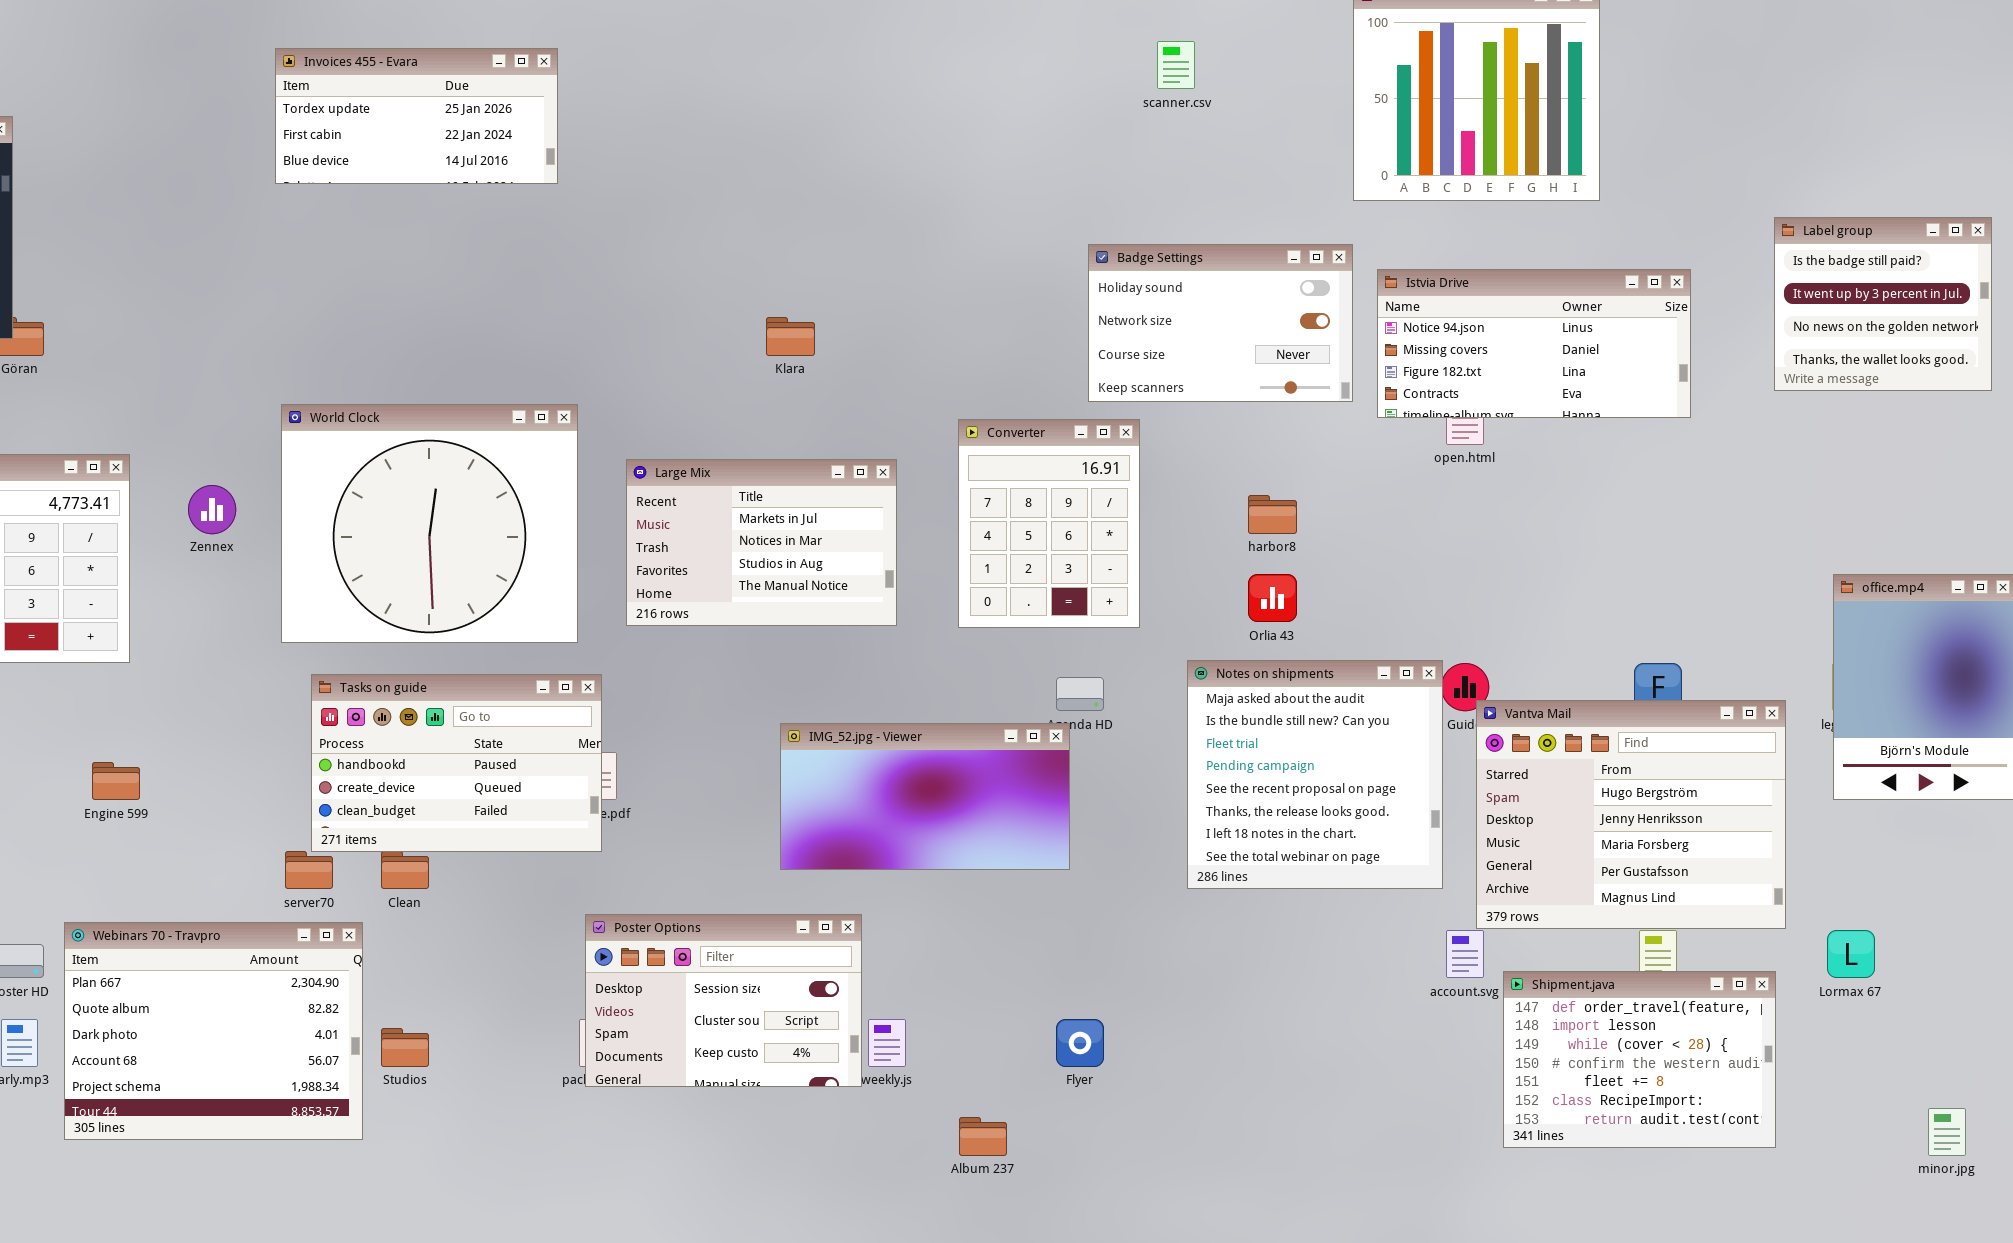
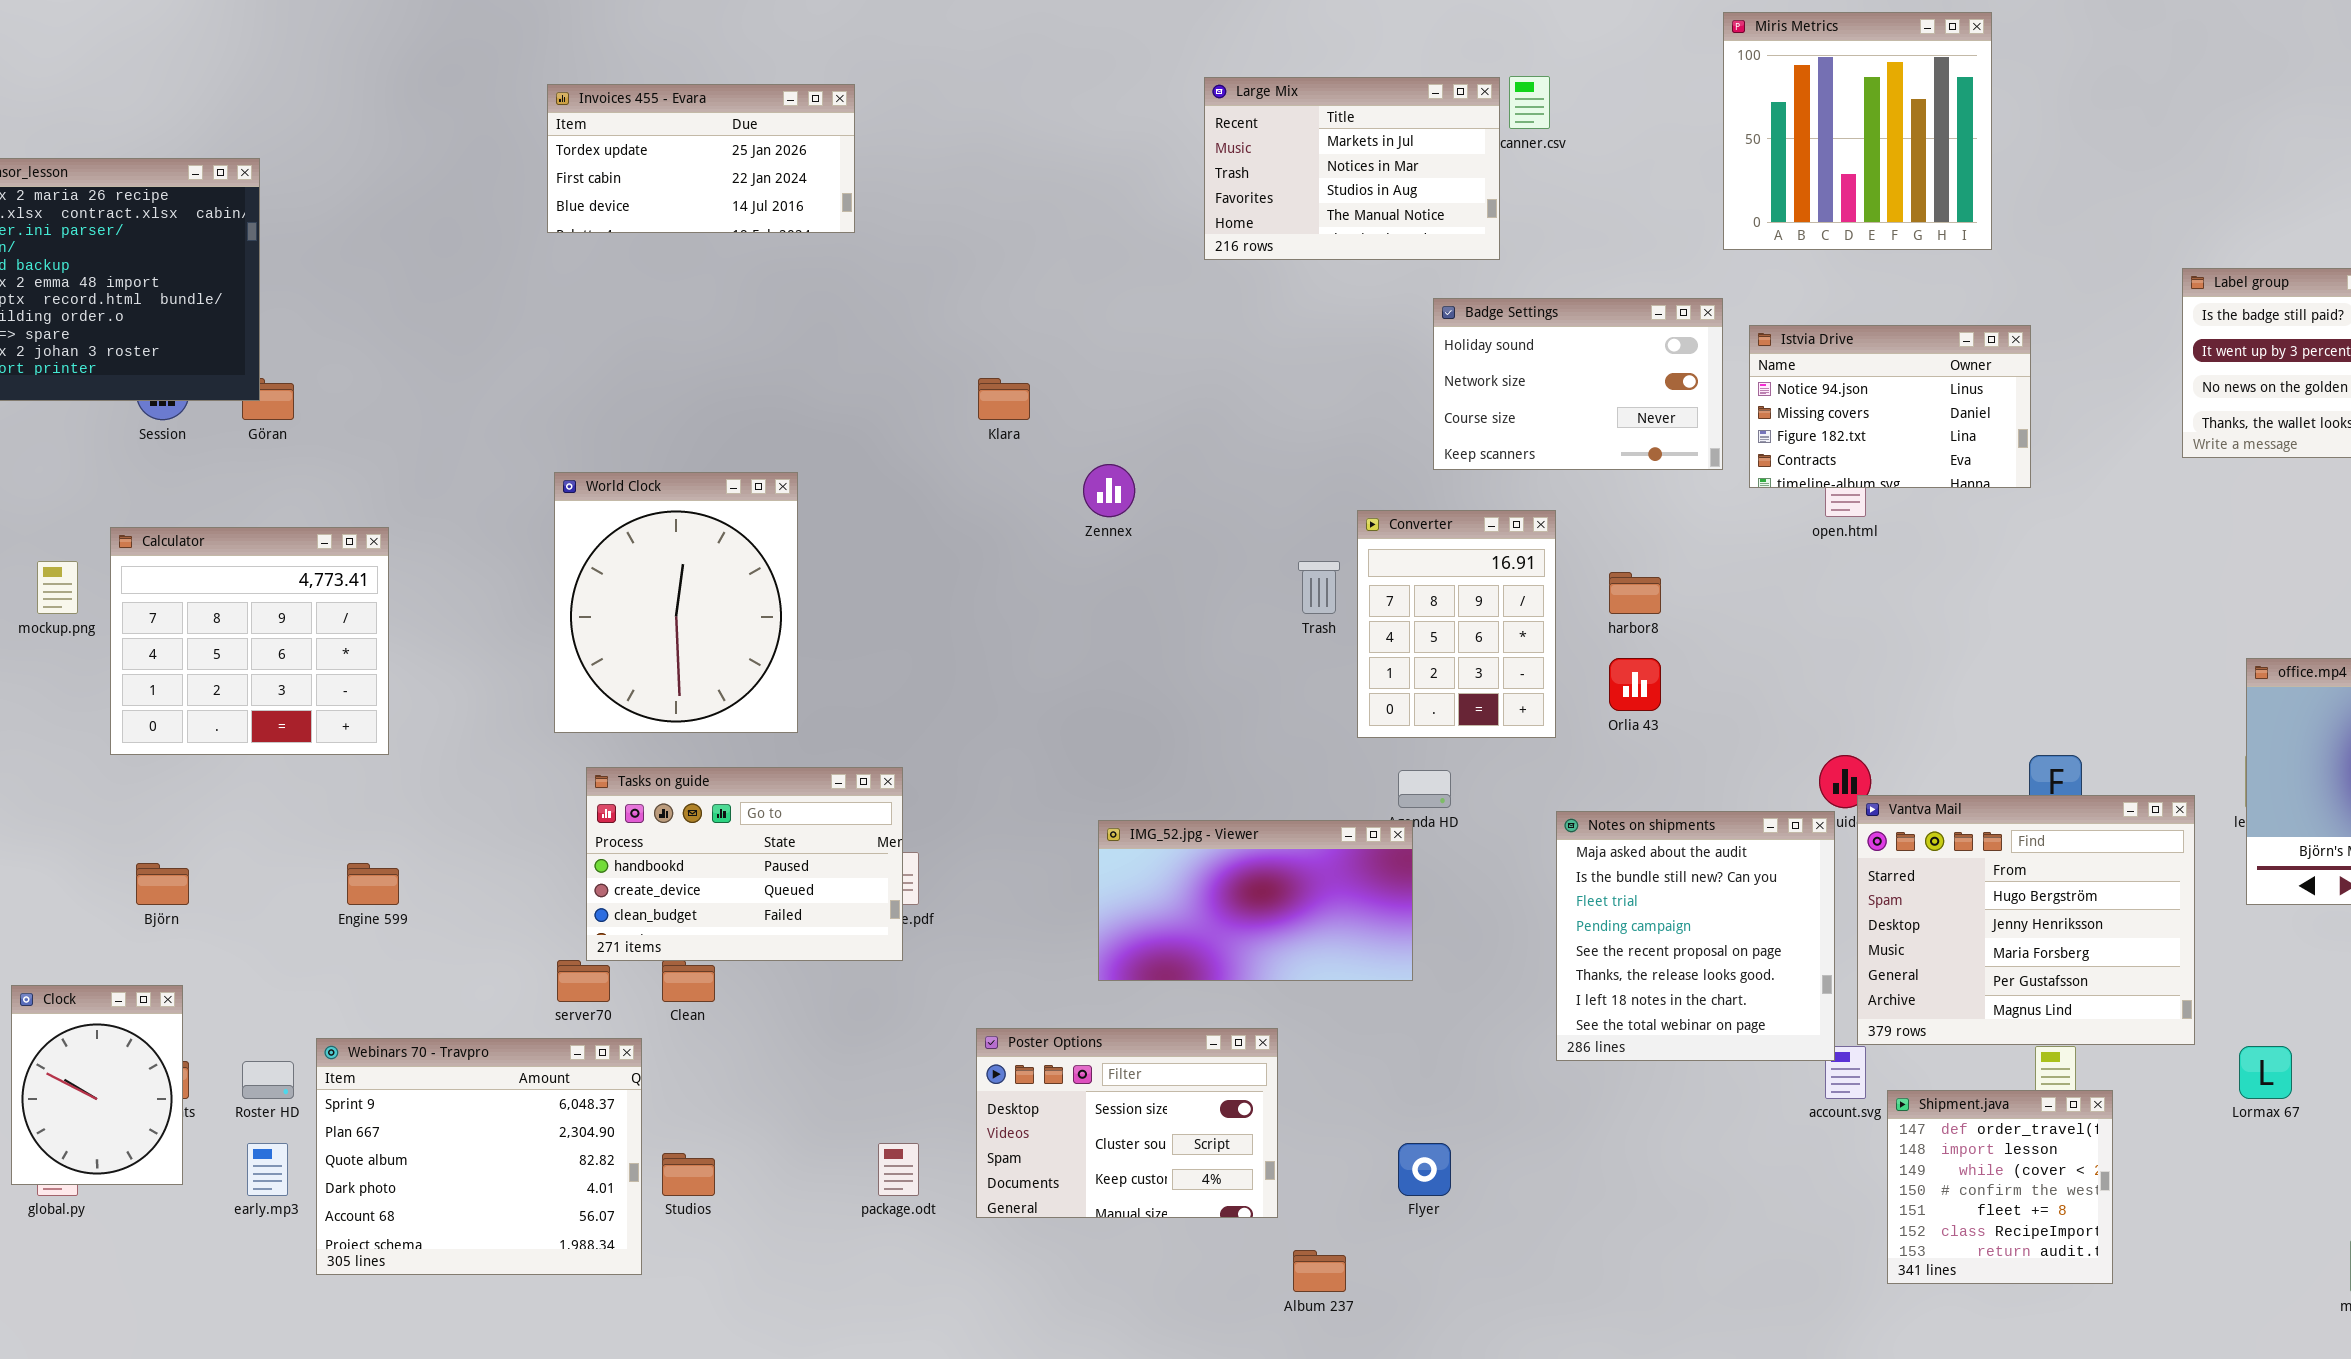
Istvia Drive: [1377,269,1691,418] -> [1749,325,2031,488], resized
Klara: [766,317,815,356] -> [978,378,1030,420], moved
World Clock: [281,404,578,643] -> [554,472,798,733], resized
Converter: [958,419,1140,628] -> [1357,510,1556,738], moved
Large Mix: [626,459,897,626] -> [1204,77,1500,260], moved
Zennex: [188,485,236,534] -> [1083,464,1135,517], moved
Notes on shipments: [1187,660,1443,889] -> [1556,811,1835,1061], moved
Poster Options: [585,914,862,1087] -> [976,1028,1278,1218], moved
Webinars 70 - Travpro: [64,922,363,1140] -> [316,1038,642,1275], scrolled up 1 row
Shipment.java: [1503,971,1776,1148] -> [1887,1090,2113,1284], resized

